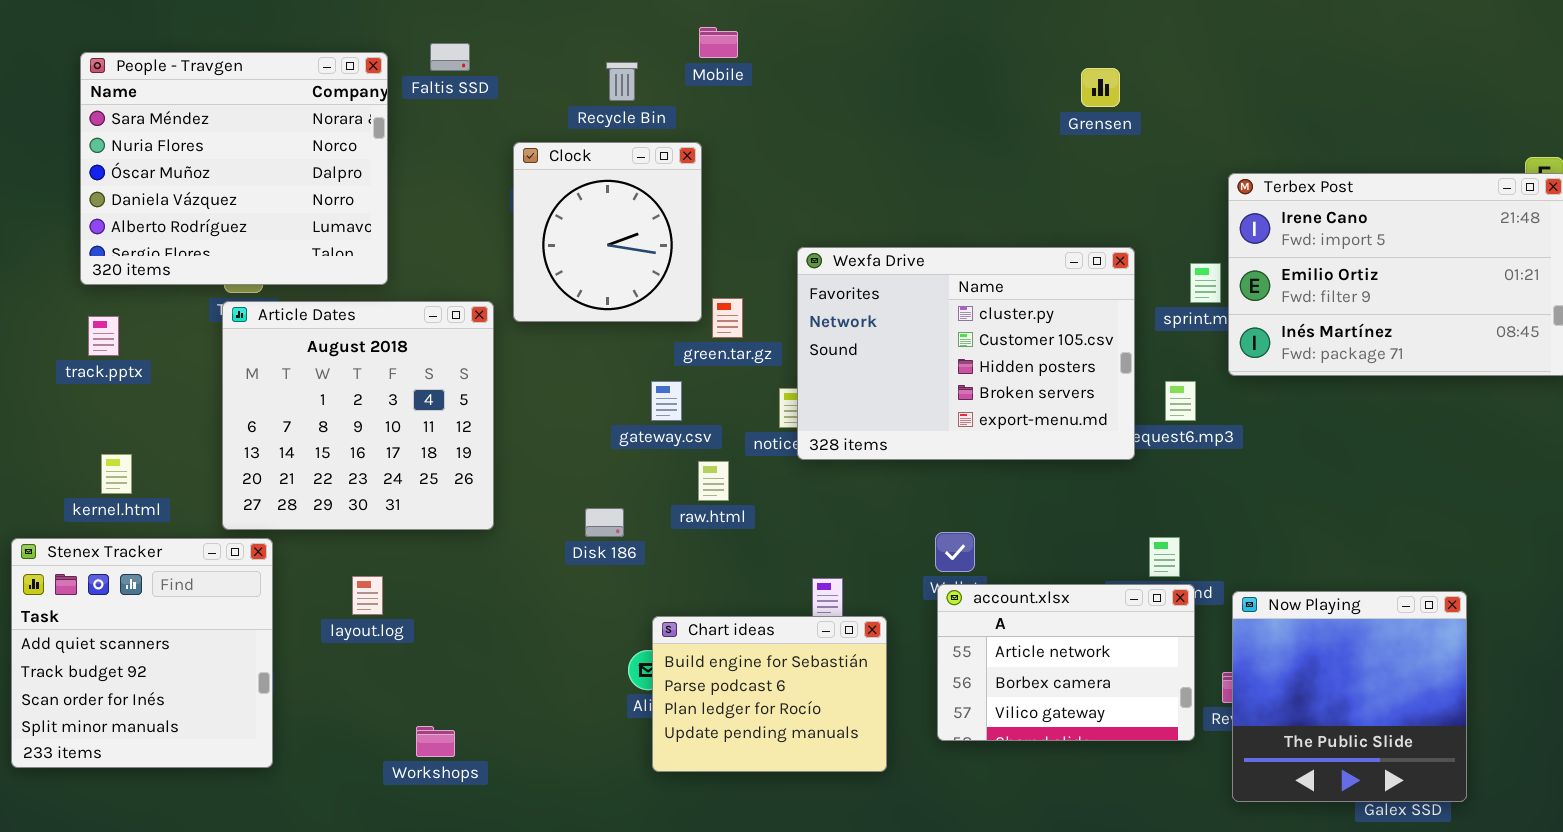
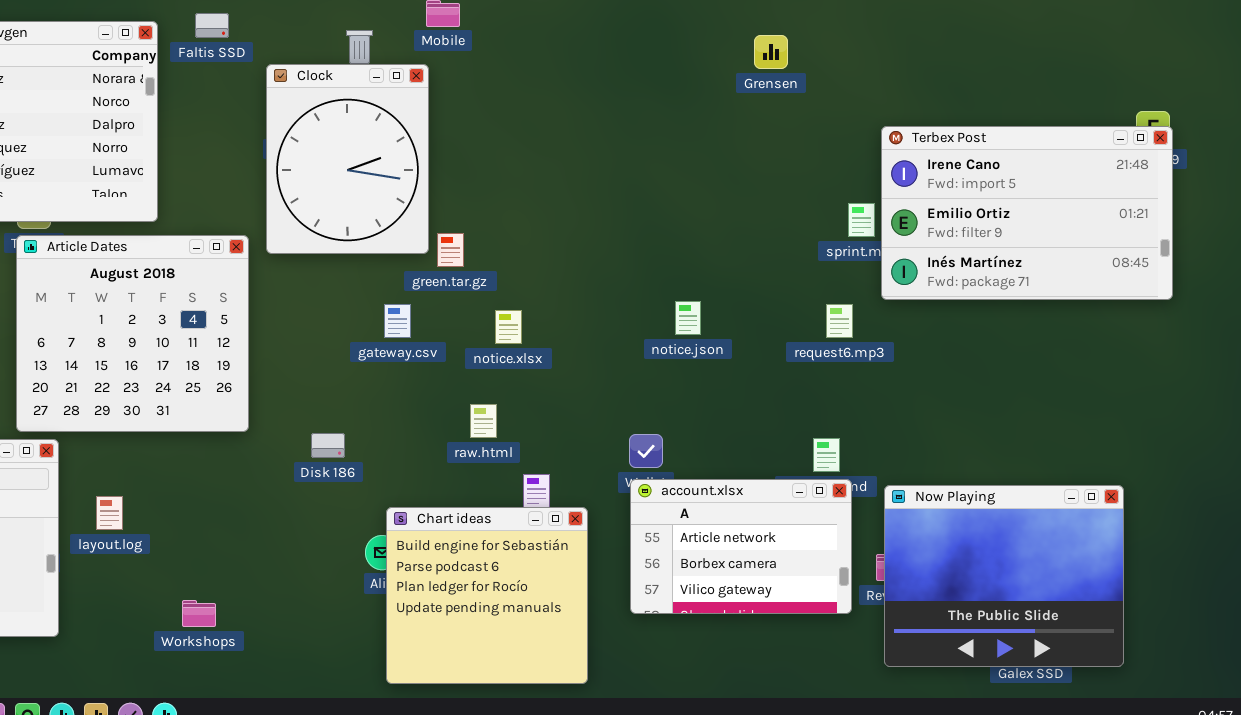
Clock: [513,142,702,322] -> [266,64,429,254], resized
Wexfa Drive: [797,247,1135,460] -> none, closed
raw.html: [698,461,729,501] -> [470,404,497,438], moved
Disk 186: [585,508,624,537] -> [311,433,345,458], moved
layout.log: [352,576,383,615] -> [96,496,123,530], moved
Now Playing: [1232,591,1467,802] -> [884,485,1124,667], resized
Chart ideas: [652,616,887,772] -> [386,507,588,684], resized

